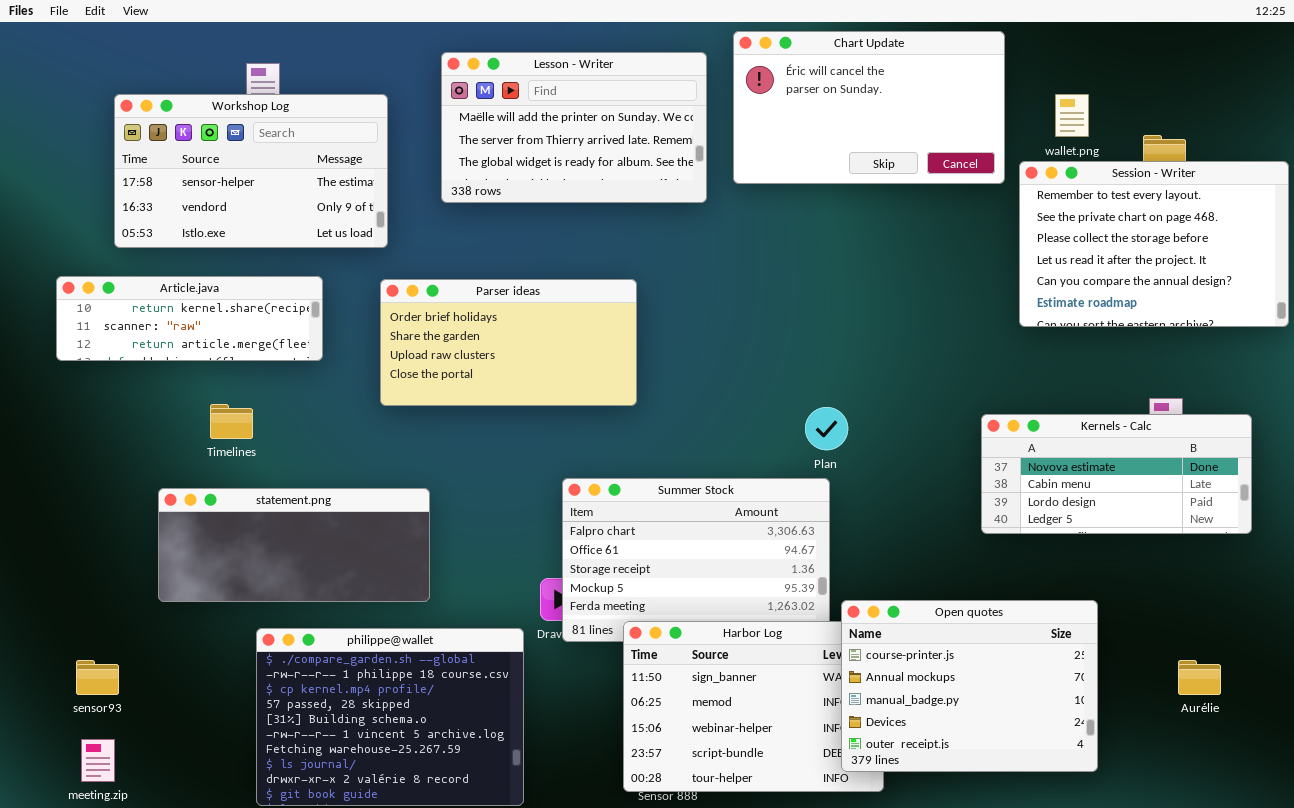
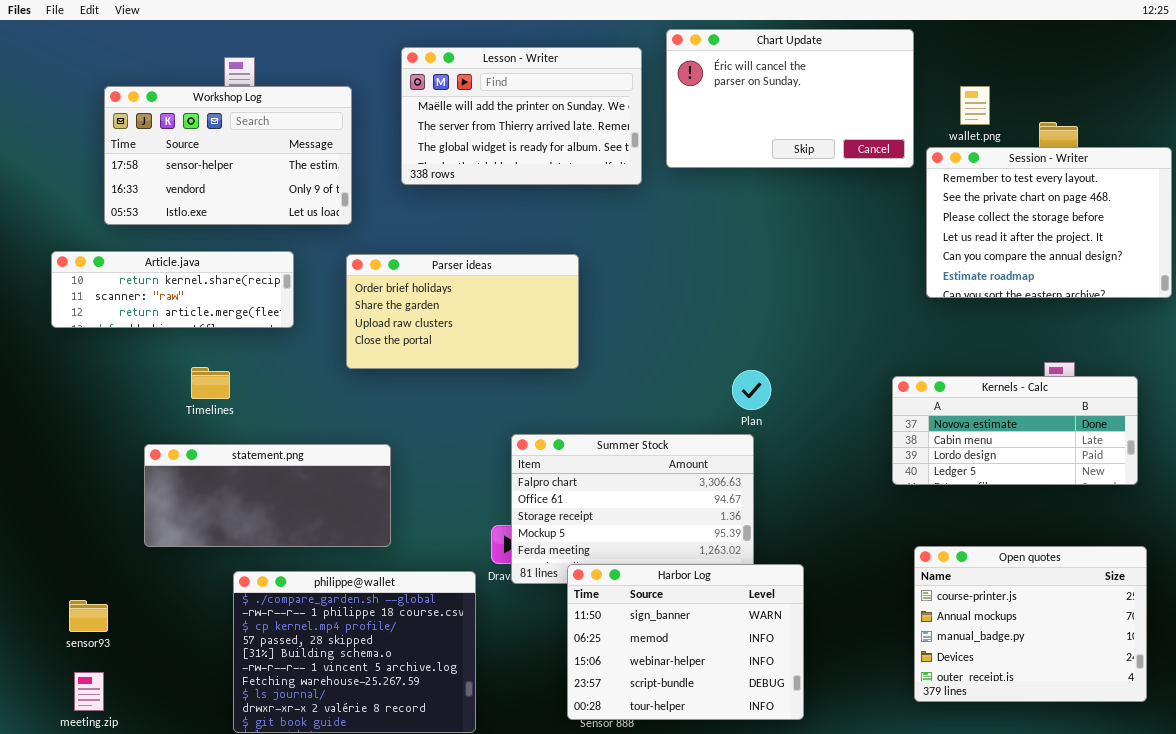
Open quotes: [841,600,1098,772] -> [914,546,1147,702], moved

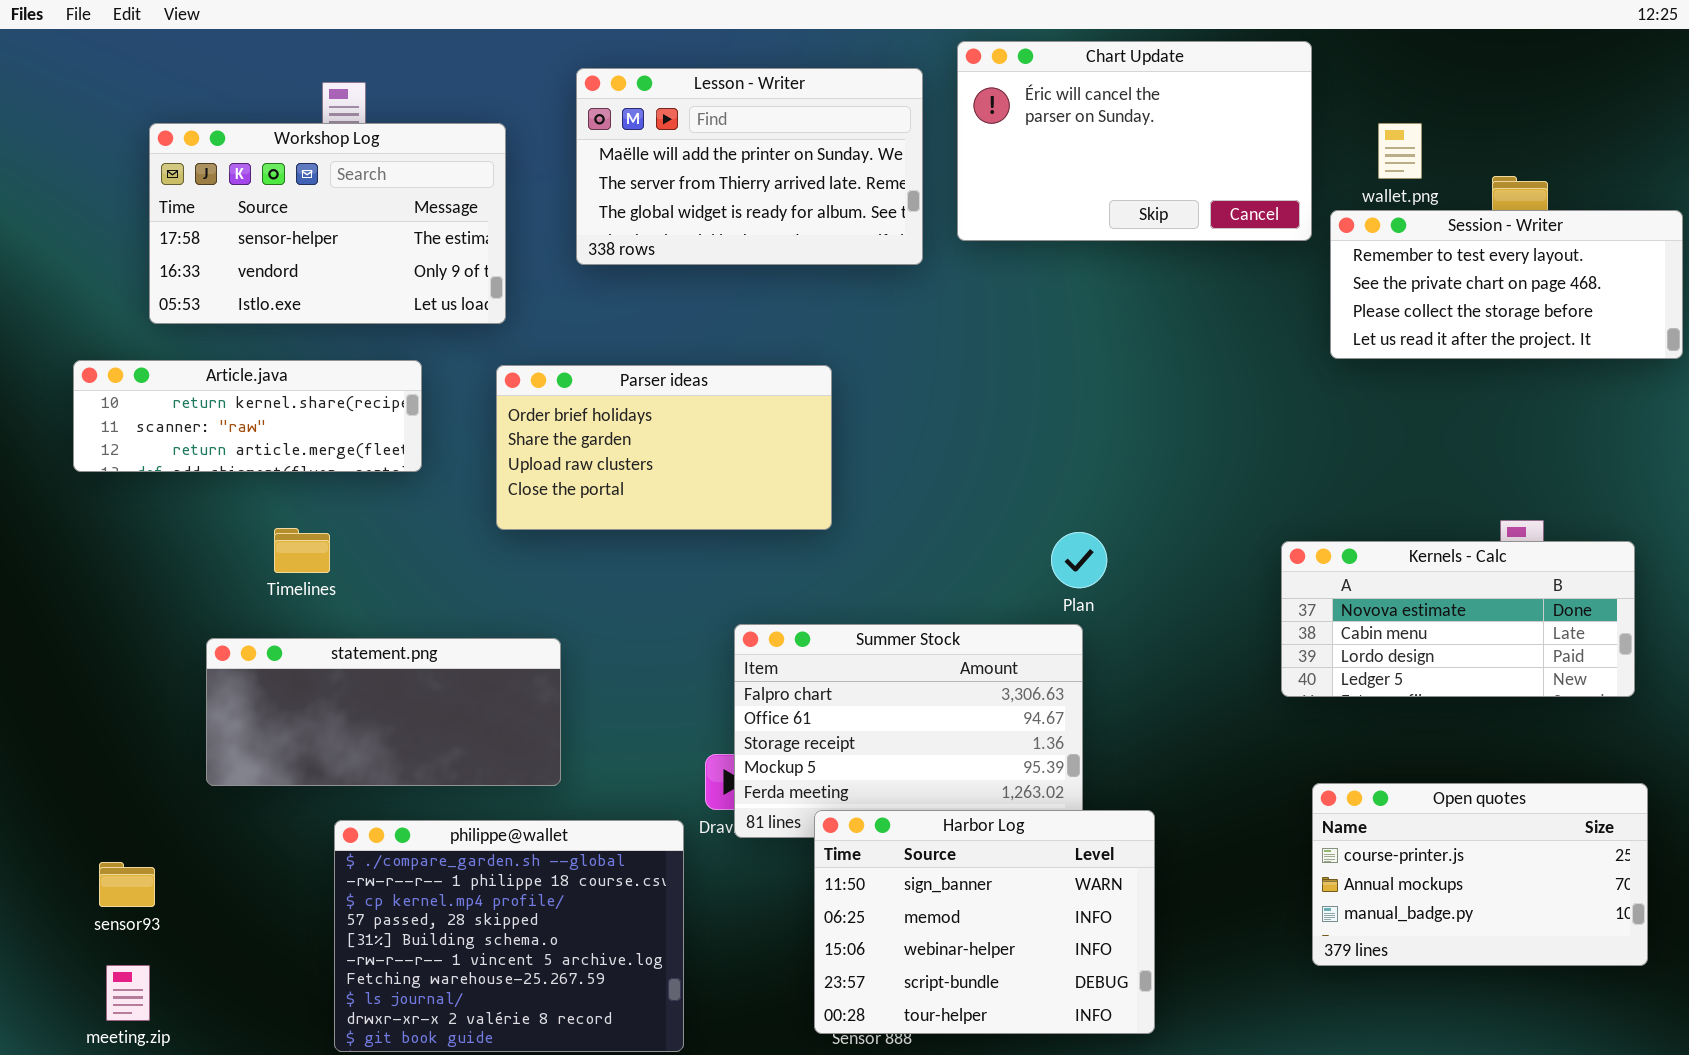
Session - Writer: [926,147,1172,298] -> [1330,210,1683,359], resized
Open quotes: [914,546,1147,702] -> [1312,783,1648,966], resized

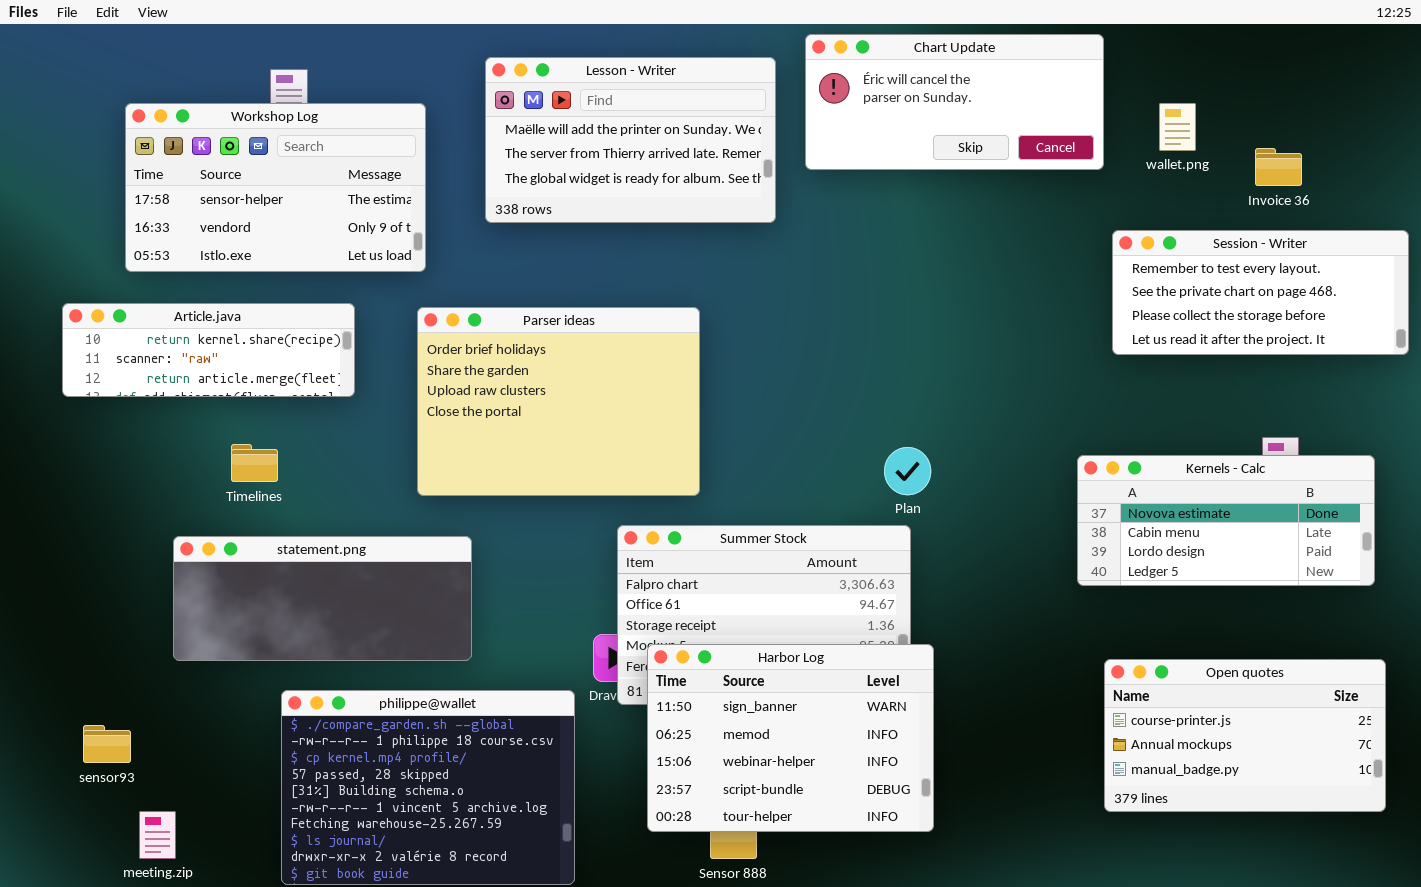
Chart Update: [957,41,1312,241] -> [805,34,1104,170], resized
Session - Writer: [1330,210,1683,359] -> [1112,230,1409,355], moved
Parser ideas: [496,365,832,530] -> [417,307,700,496], resized
Harbor Log: [814,810,1155,1034] -> [647,644,934,832], moved
meeting.zip: [106,965,150,1021] -> [139,811,176,859], moved

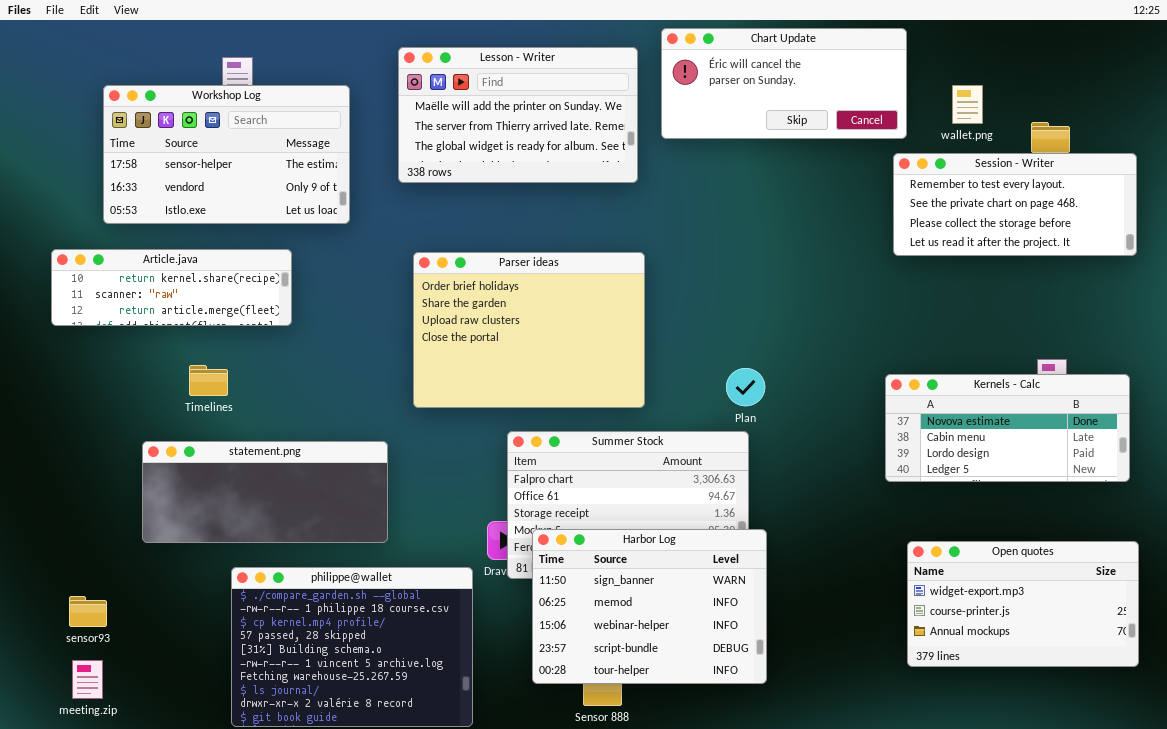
Session - Writer: [1112,230,1409,355] -> [893,153,1137,256], moved
Parser ideas: [417,307,700,496] -> [413,252,645,408], moved
Open quotes: [1104,659,1386,812] -> [907,541,1139,667], scrolled up 1 row
meeting.zip: [139,811,176,859] -> [72,660,103,699], moved

